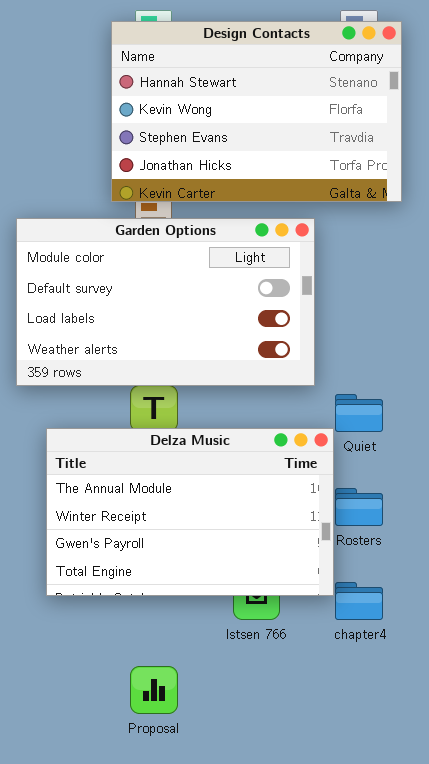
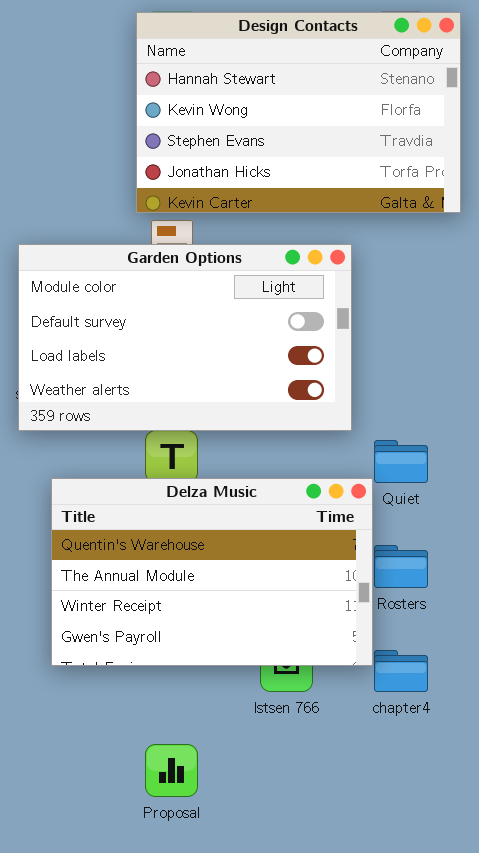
Design Contacts: [111,21,402,202] -> [136,12,461,213], moved
Delza Music: [46,428,334,596] -> [51,478,373,666], scrolled up 1 row

